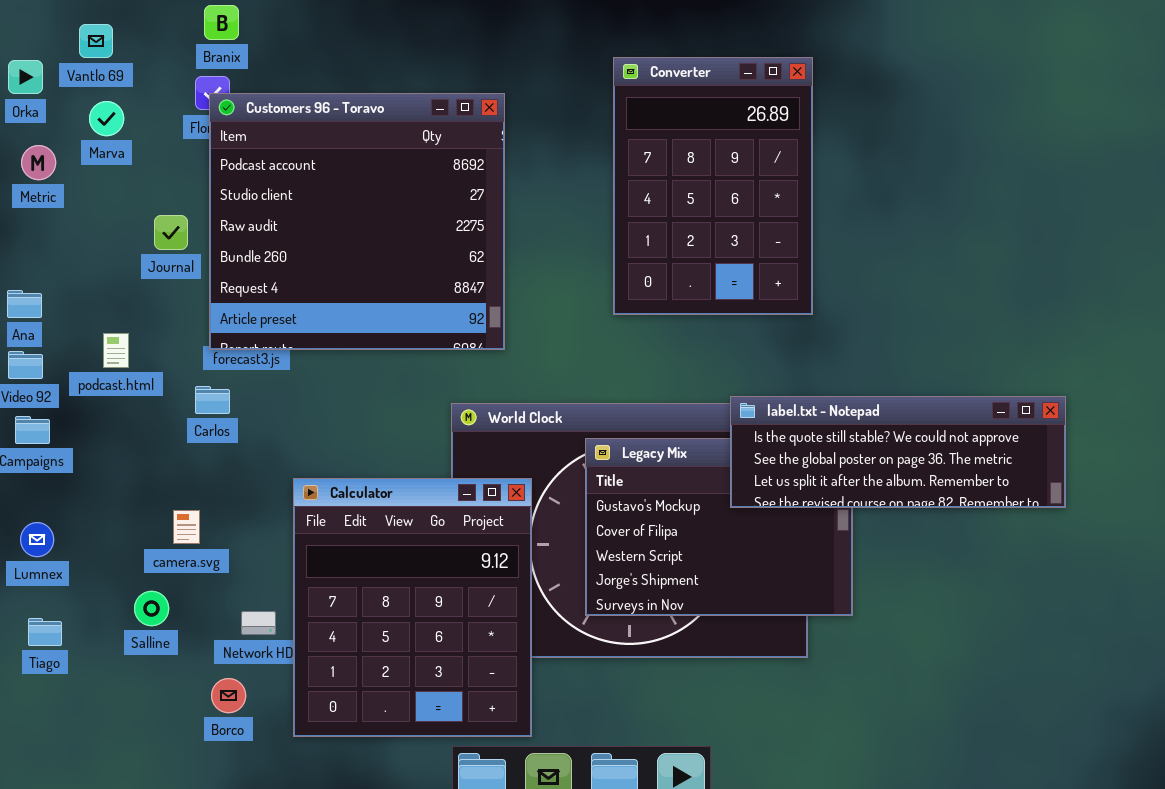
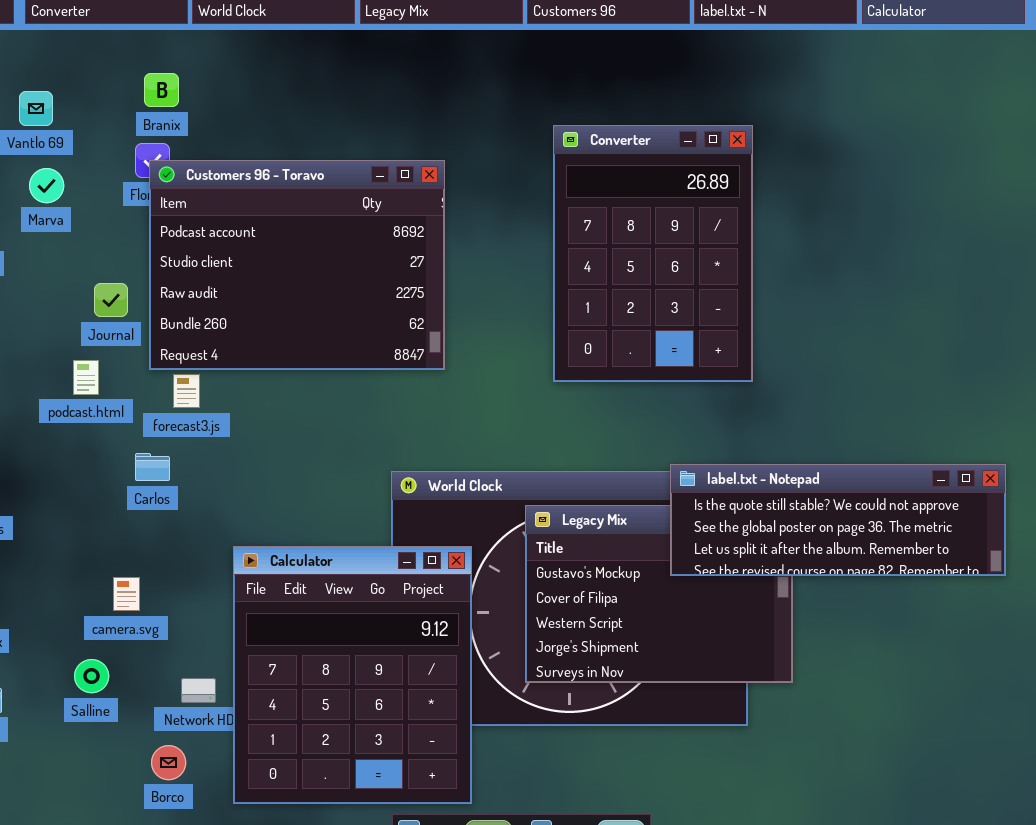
Customers 96 - Toravo: [209,93,505,350] -> [149,160,445,370], resized
podcast.html: [103,333,129,368] -> [73,360,99,395], moved

